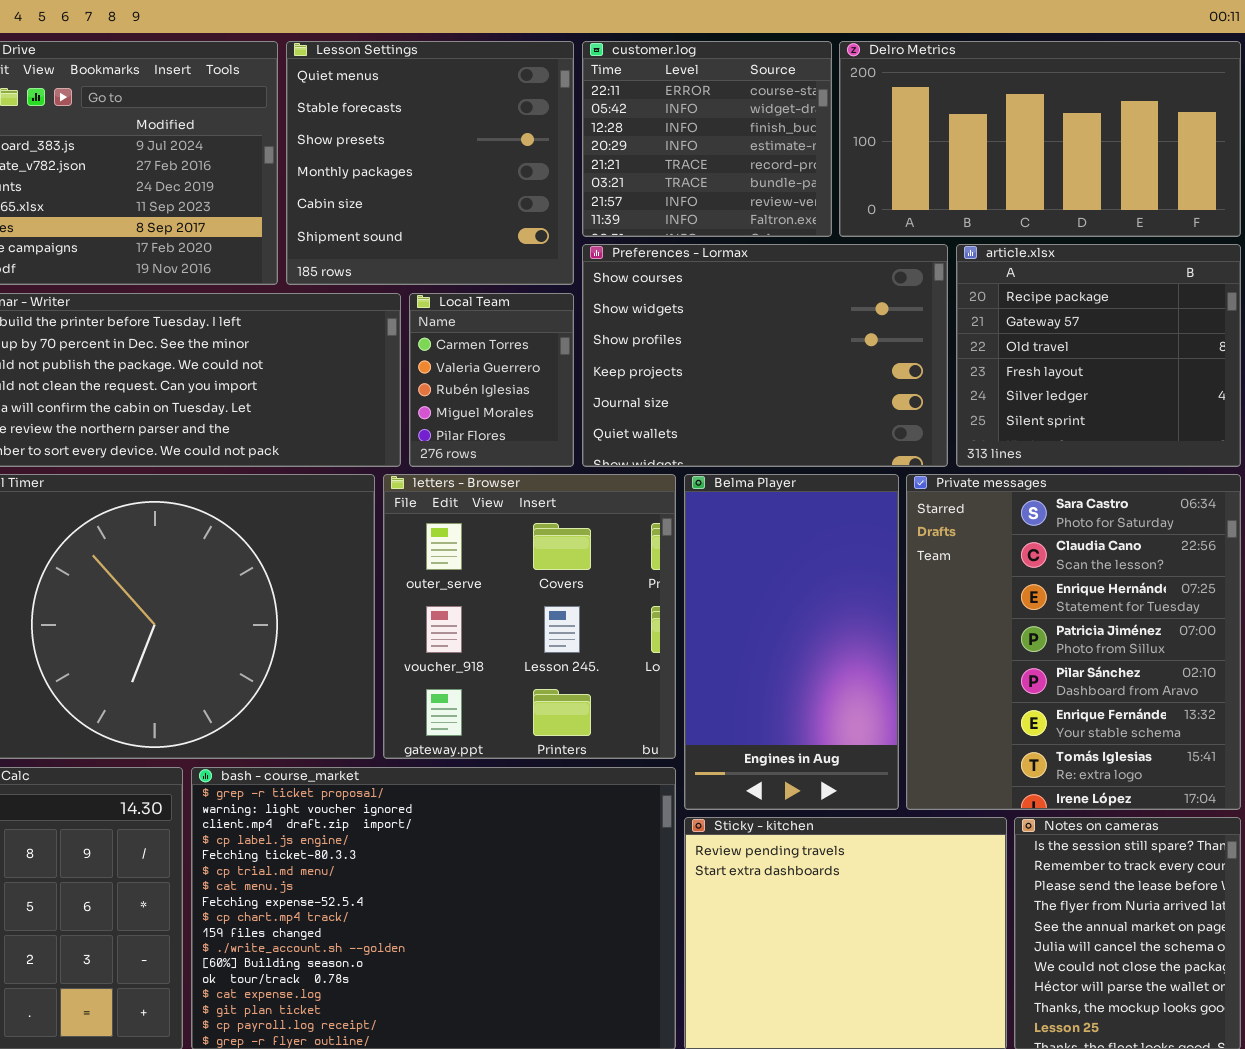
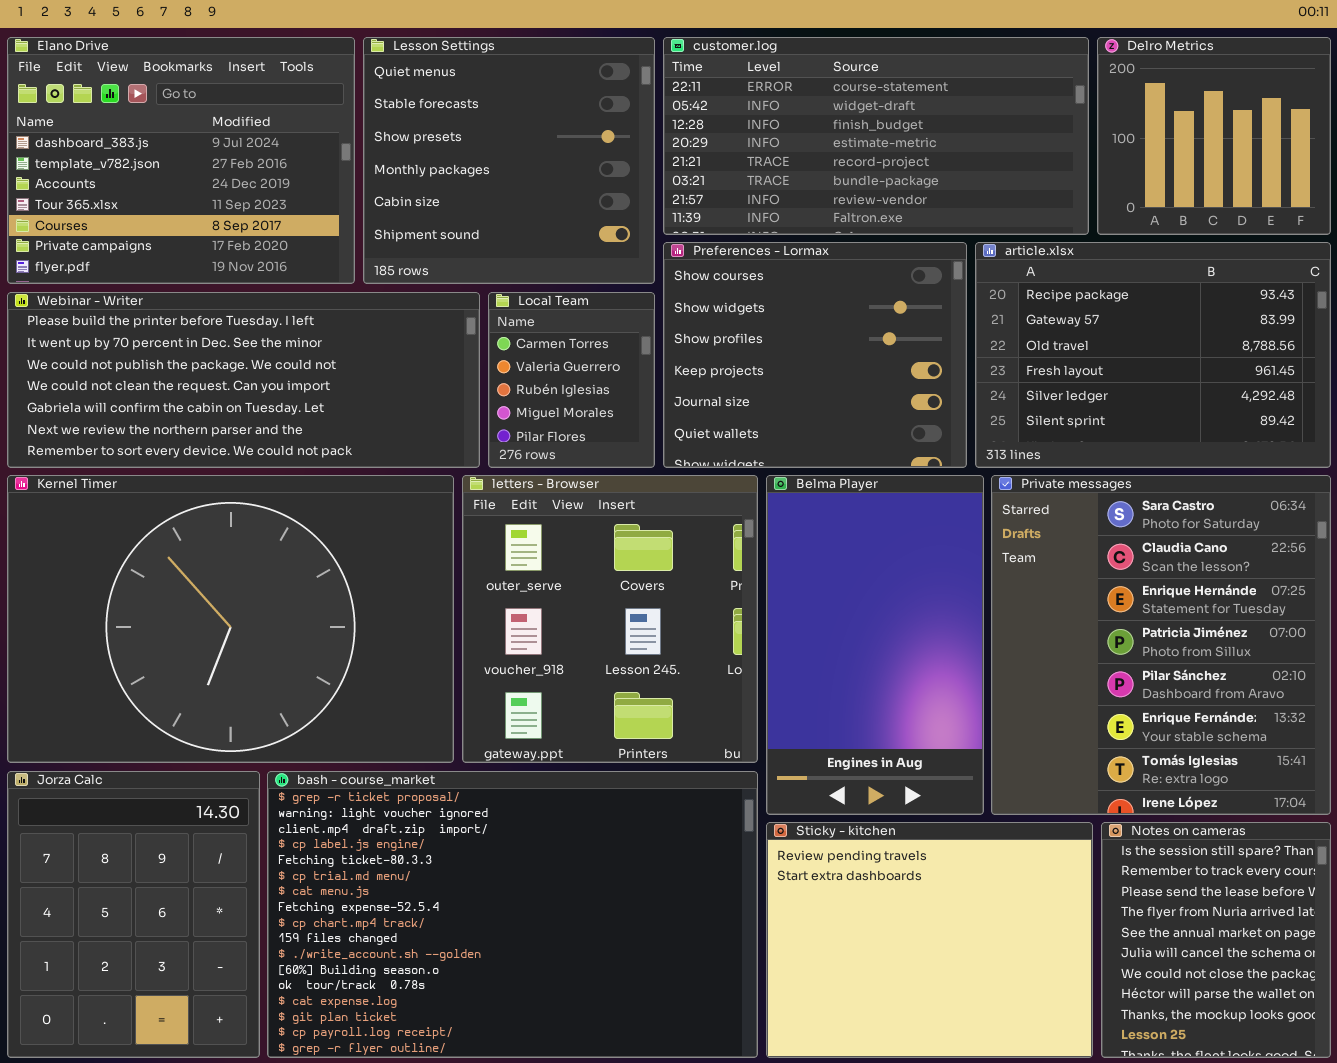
customer.log: [582,41,832,237] -> [663,37,1089,235], resized
Delro Metrics: [839,41,1241,237] -> [1097,37,1331,235], resized
Preferences - Lormax: [582,244,948,467] -> [663,242,967,468], resized
article.xlsx: [956,244,1241,467] -> [975,242,1331,468], resized

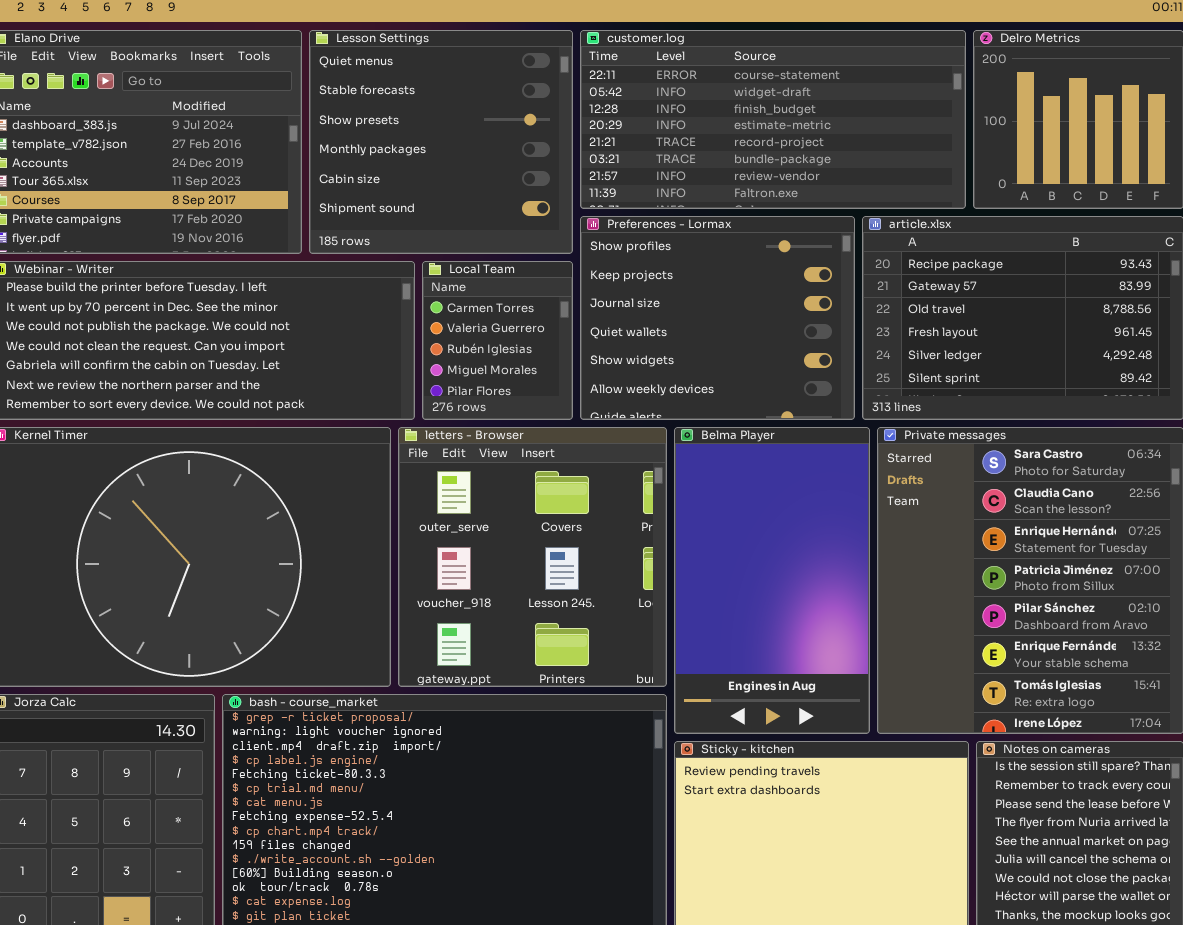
Preferences - Lormax: [663,242,967,468] -> [580,216,855,420], scrolled down 2 rows

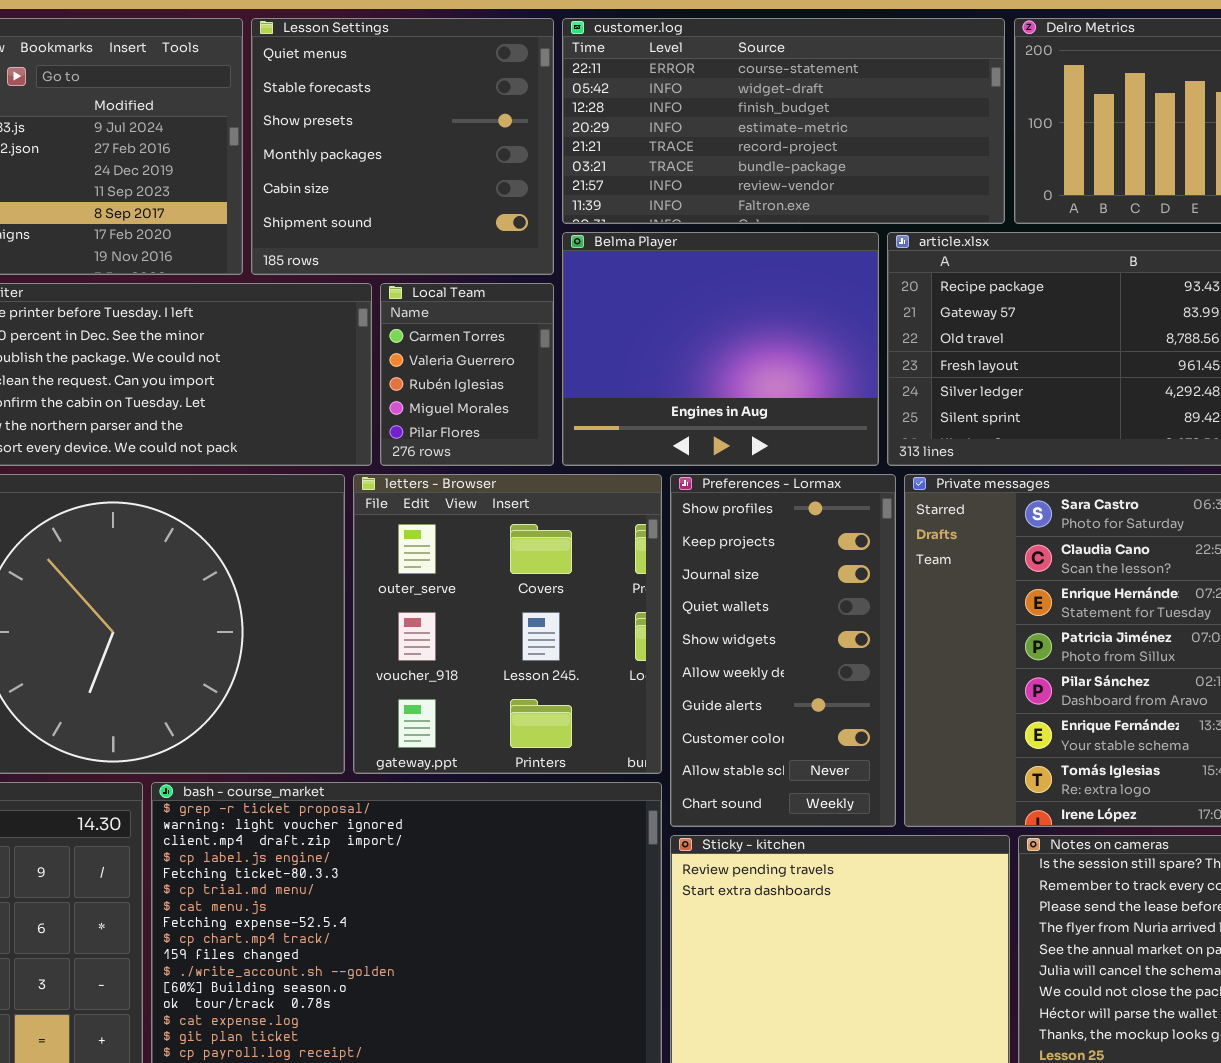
Preferences - Lormax: [580,216,855,420] -> [670,474,896,827], moved, resized
Belma Player: [674,427,870,734] -> [562,232,879,466], moved, resized

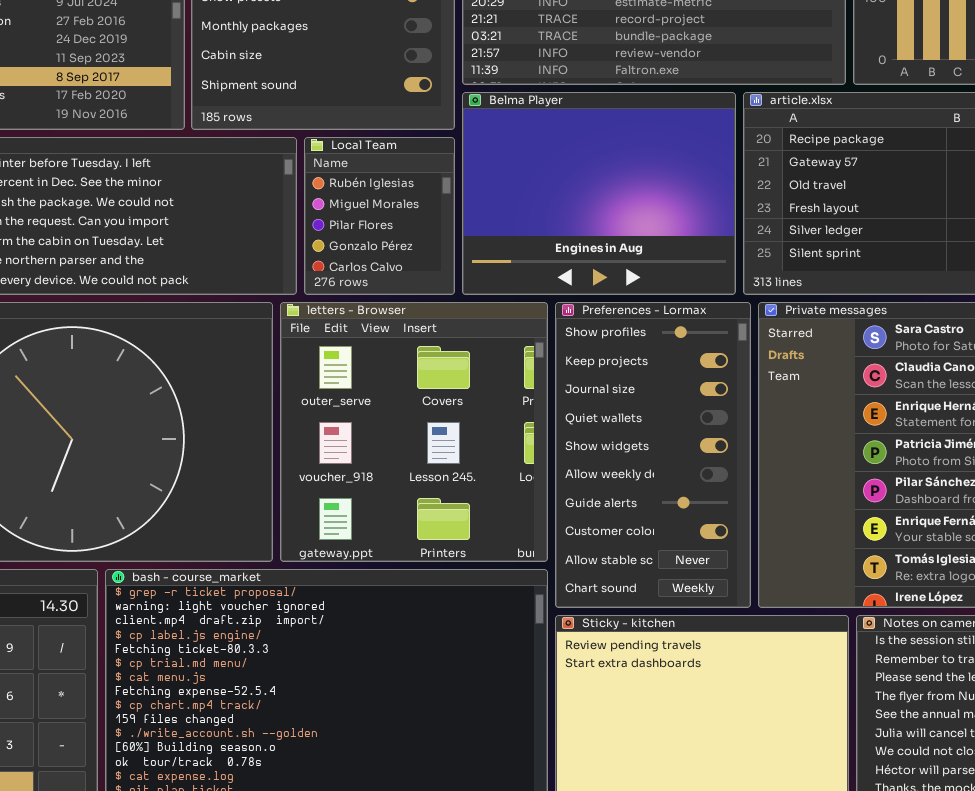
Local Team: [380,283,554,466] -> [304,137,455,295], scrolled down 2 rows

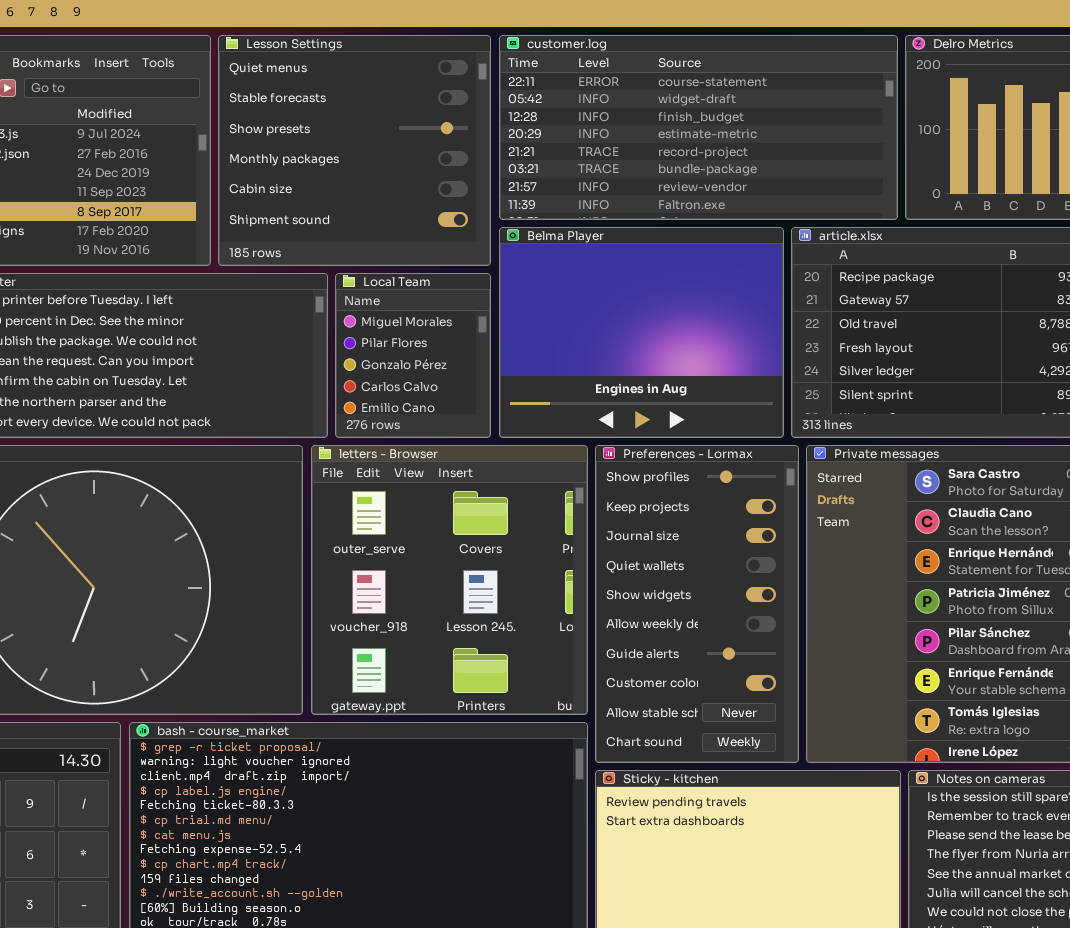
Local Team: [304,137,455,295] -> [335,273,491,438], scrolled down 1 row

